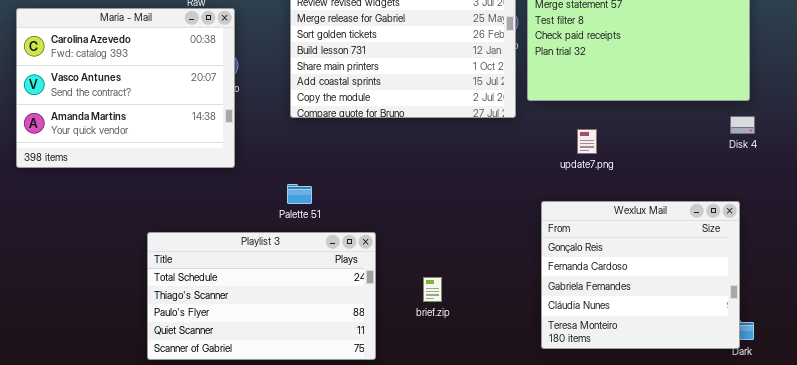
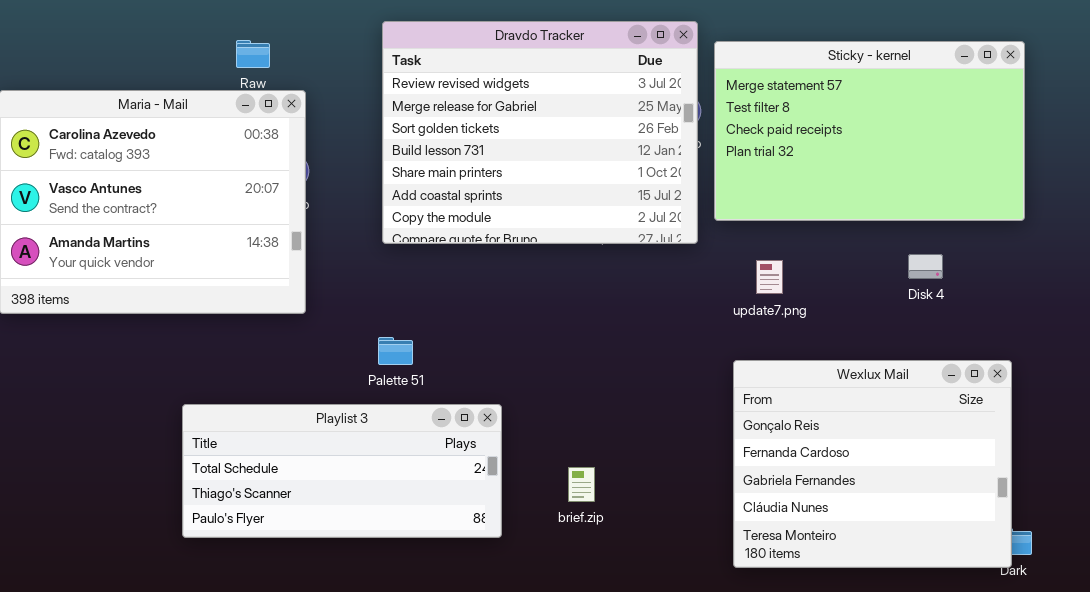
Disk 4: [730,116,755,134] -> [908,254,943,279], moved
update7.png: [577,129,597,154] -> [756,260,783,294], moved
Playlist 3: [147,232,376,360] -> [182,404,502,538], resized

